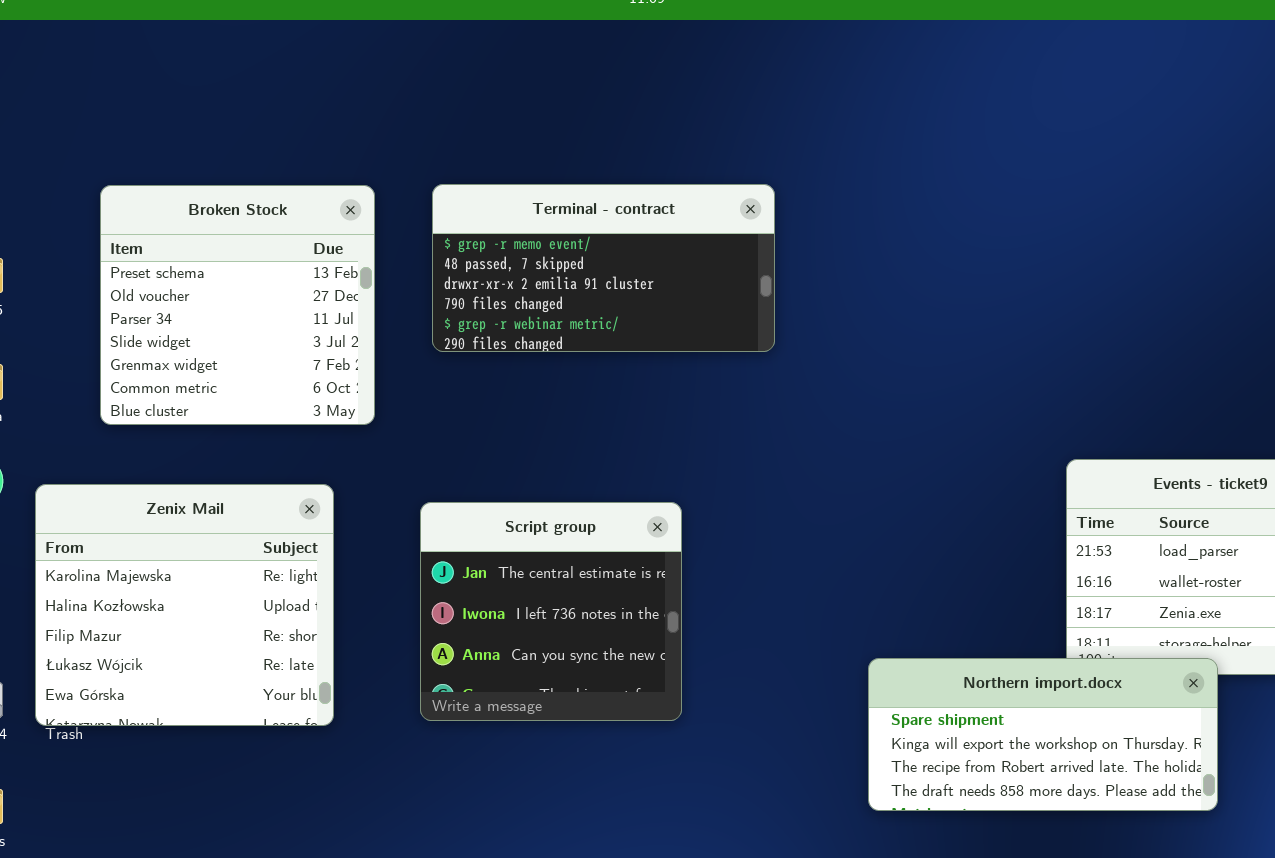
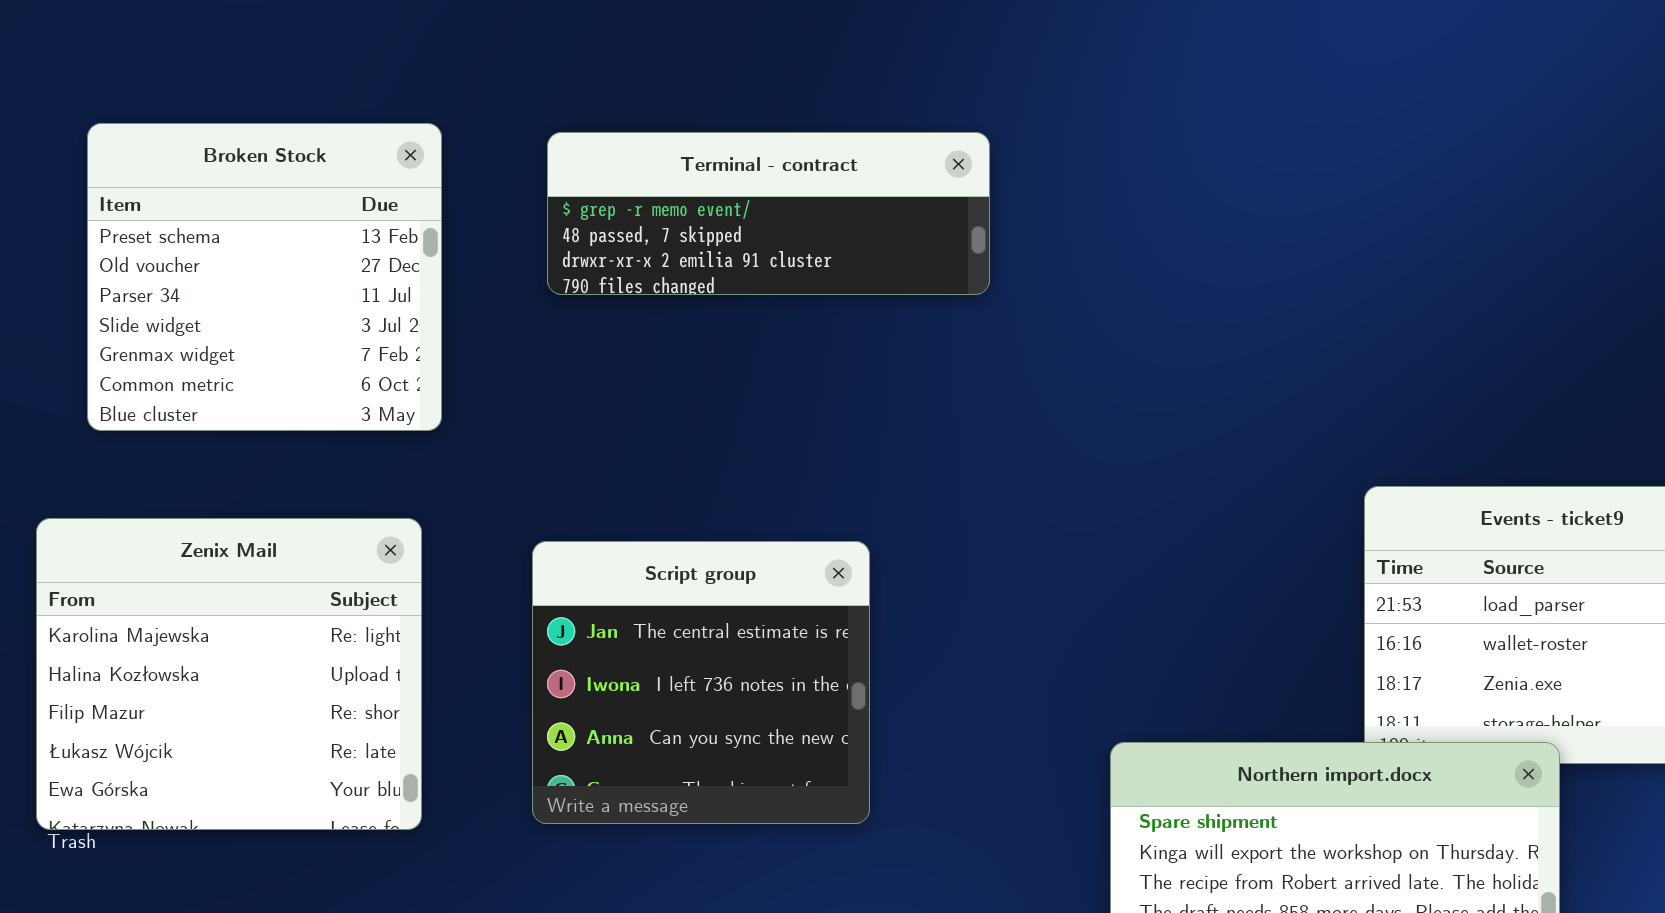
Terminal - contract: [432,184,775,352] -> [547,132,990,295], resized
Broken Stock: [100,185,375,425] -> [87,123,442,431], moved

